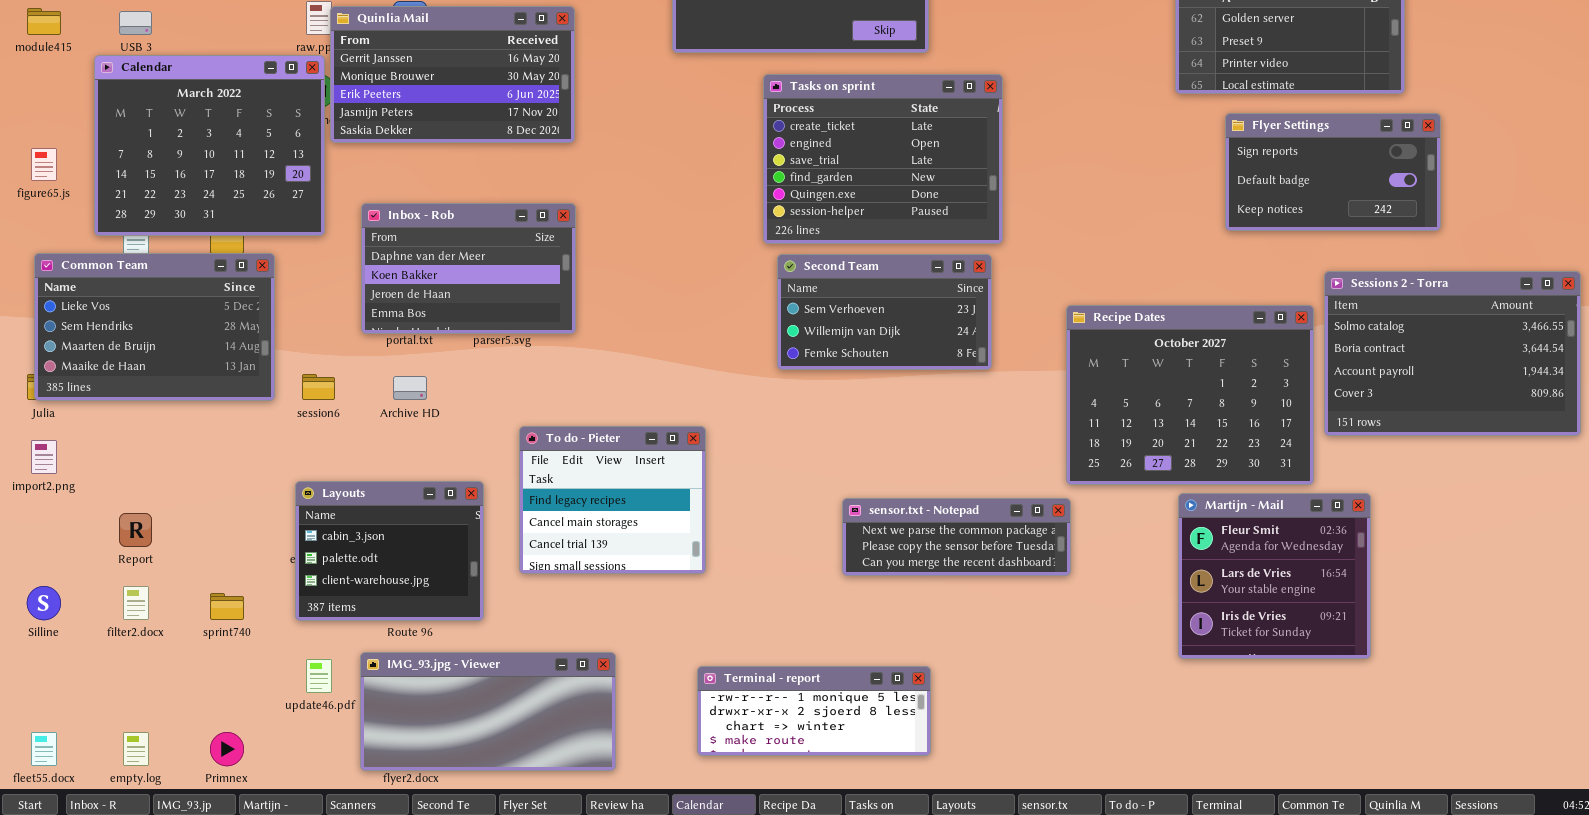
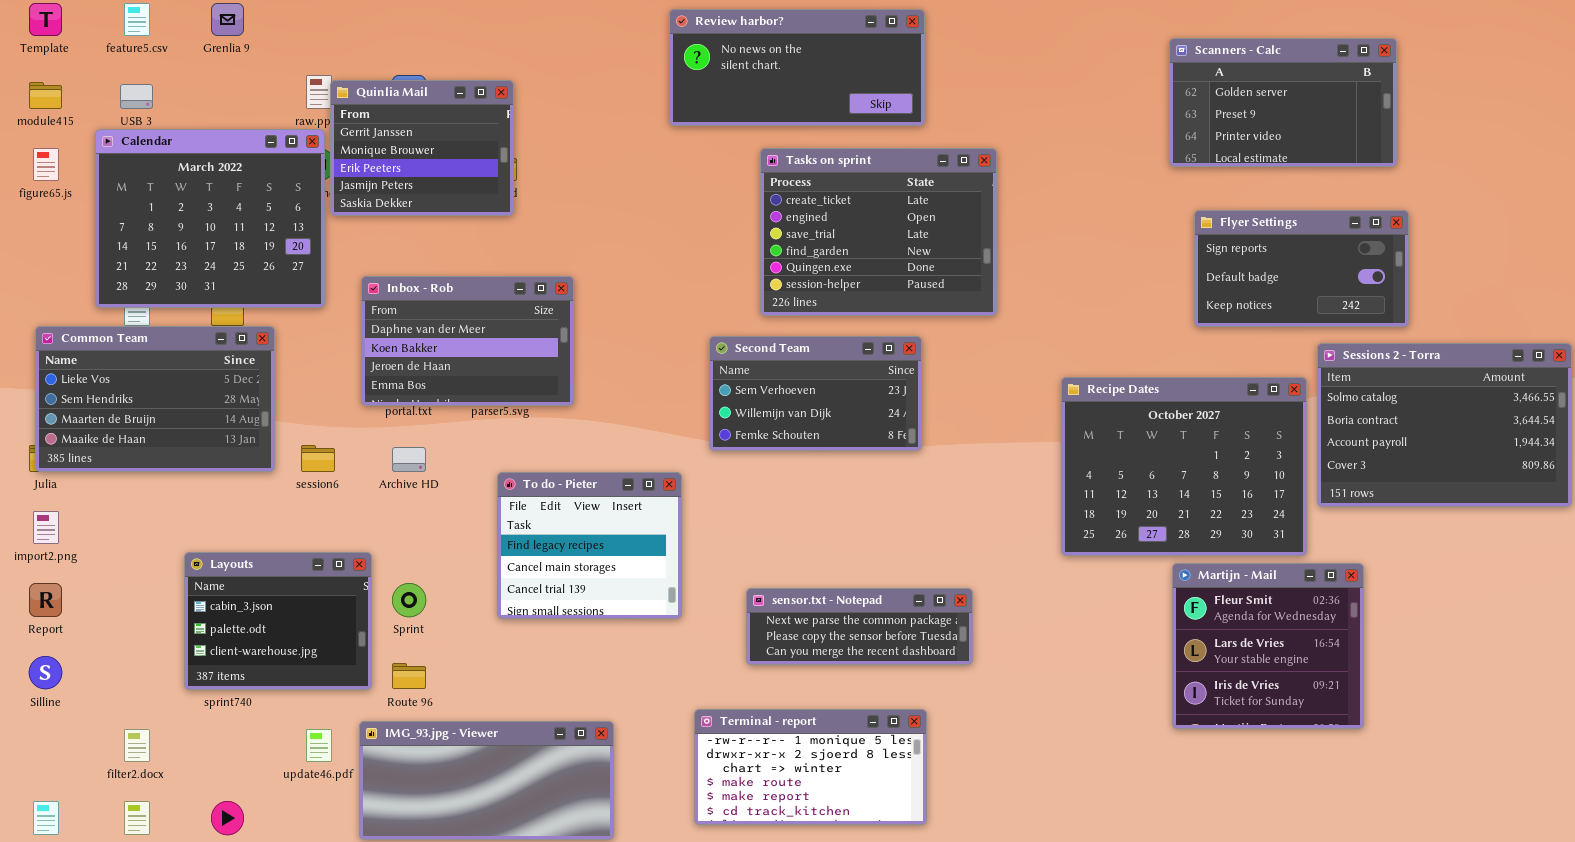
Quinlia Mail: [330,6,575,143] -> [330,80,514,216], resized
Flyer Settings: [1225,113,1441,231] -> [1194,210,1409,327], moved
figure65.js: [31,148,57,181] -> [33,148,59,181], moved
Second Team: [777,254,992,370] -> [709,336,922,451], moved
To do - Pieter: [519,426,706,574] -> [497,472,682,619], moved
Layouts: [295,481,484,621] -> [184,552,372,690], moved
sensor.txt - Notepad: [842,498,1071,576] -> [746,588,973,665], moved
Report: [119,513,152,547] -> [29,583,62,617], moved
filter2.docx: [123,586,149,620] -> [124,729,150,762], moved
Terminal - report: [697,666,931,756] -> [694,709,927,825], resized

